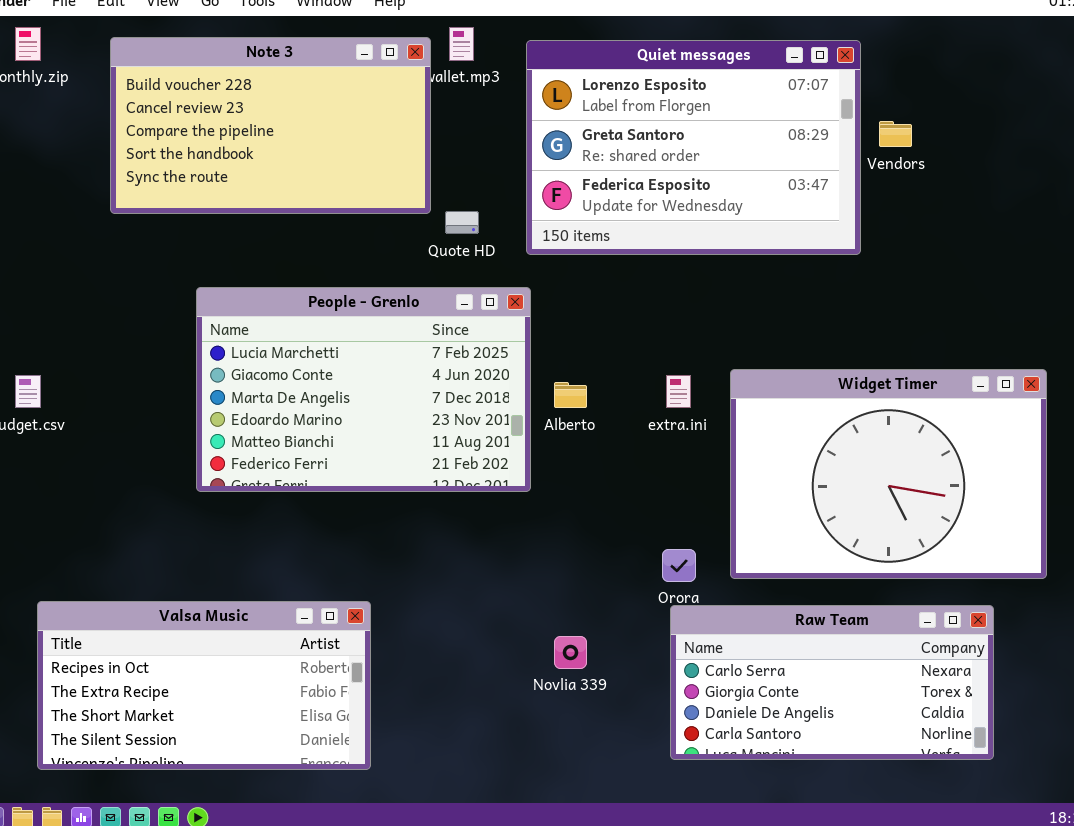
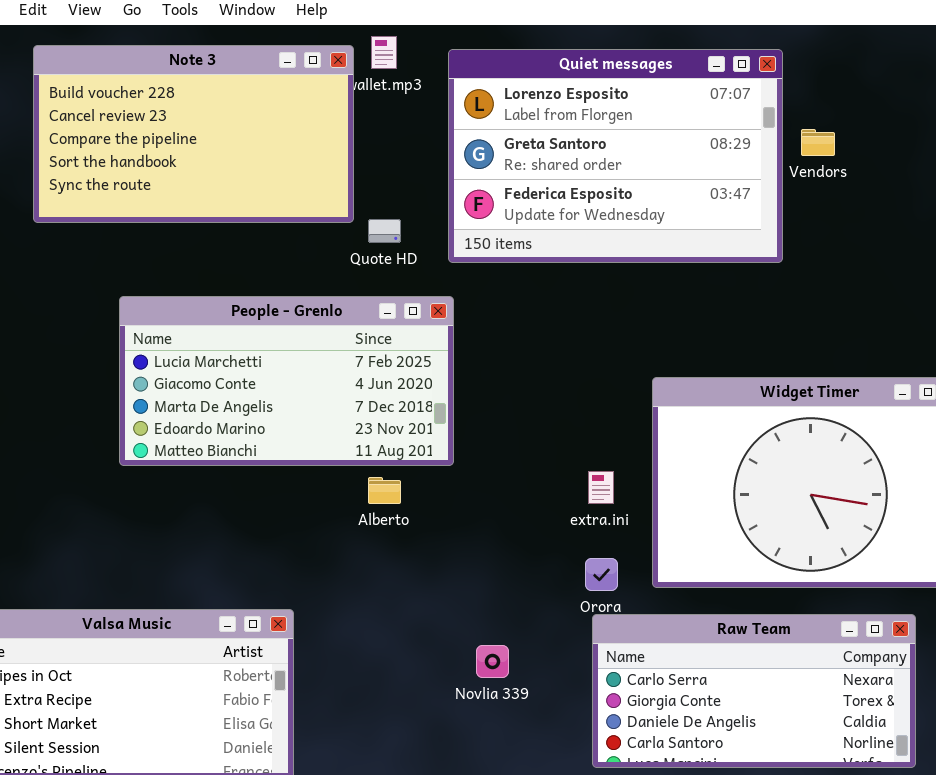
People - Grenlo: [196,287,531,492] -> [119,296,454,466], resized
extra.ini: [666,375,691,408] -> [588,471,614,504], moved
Alberto: [554,382,587,408] -> [368,477,401,504], moved

